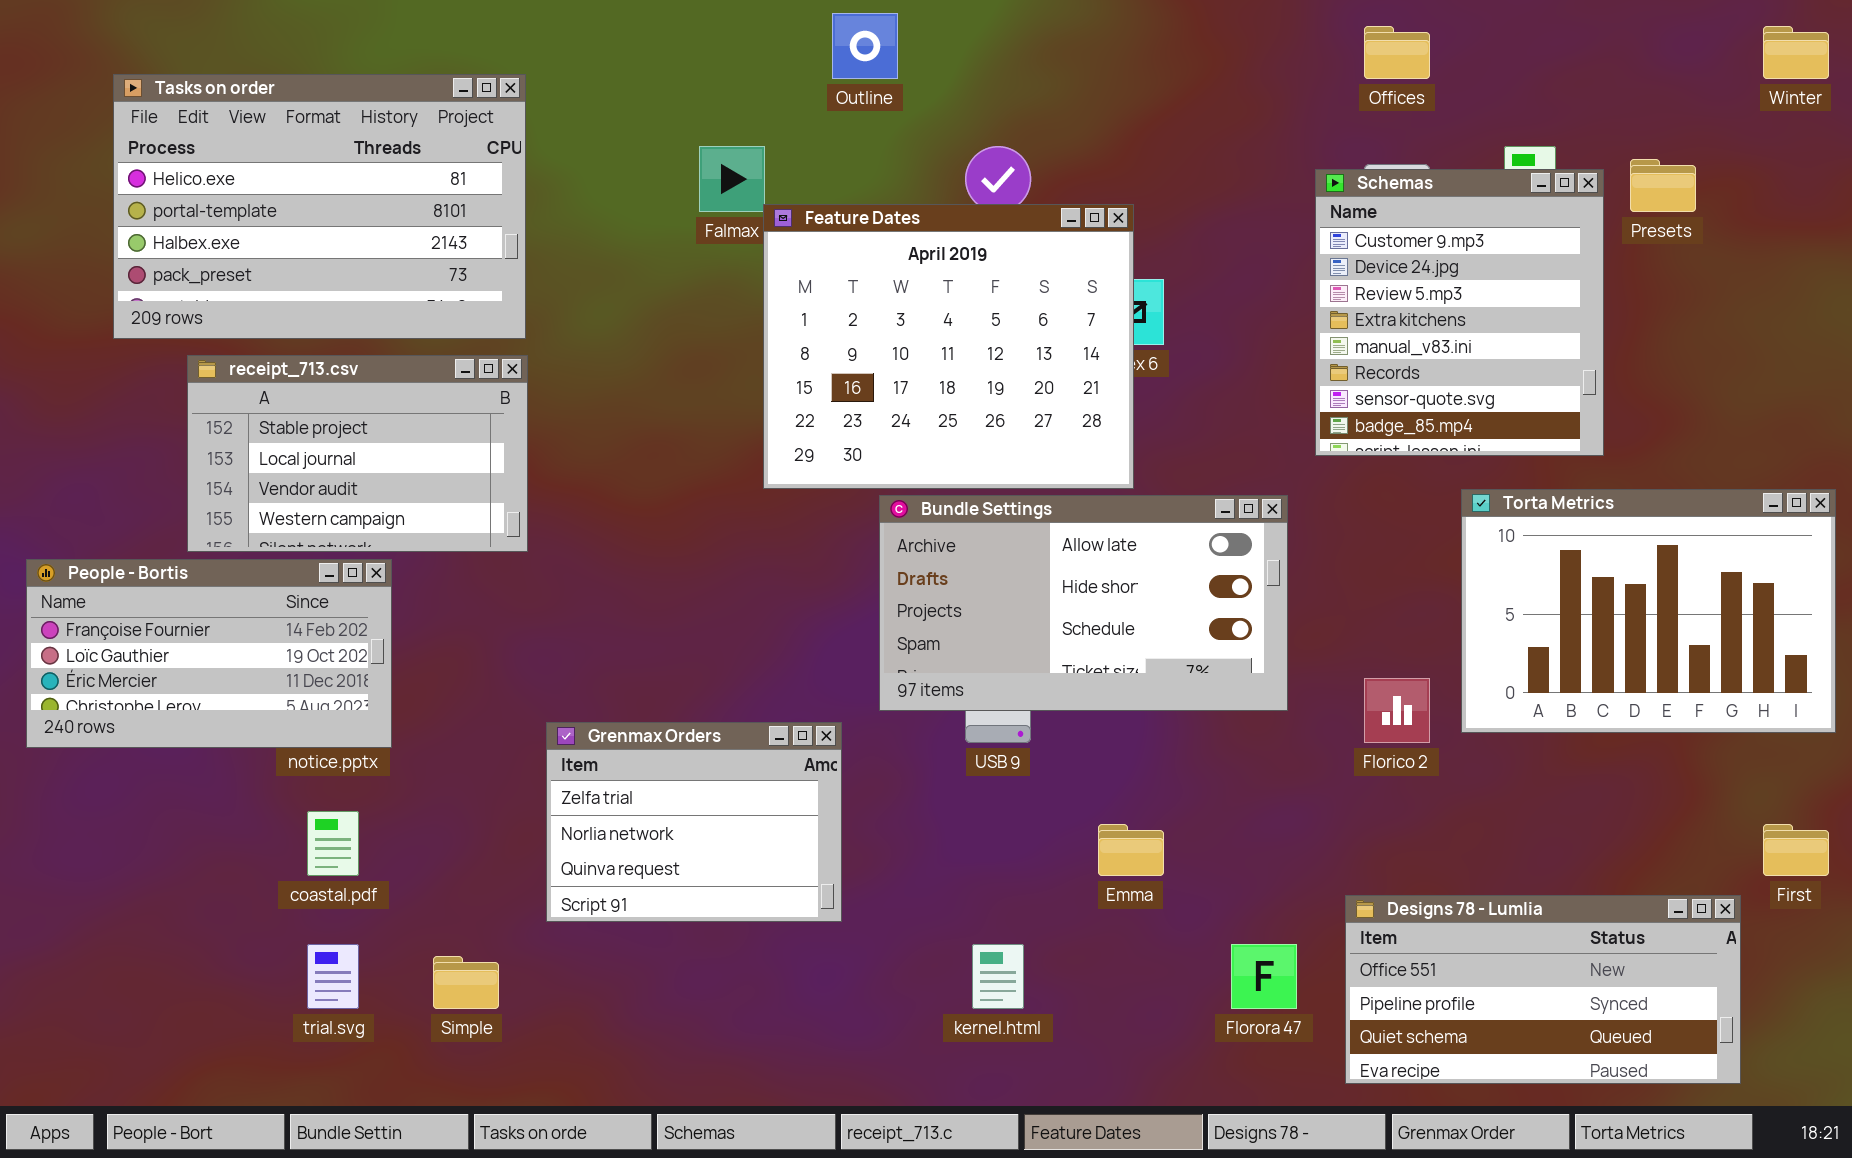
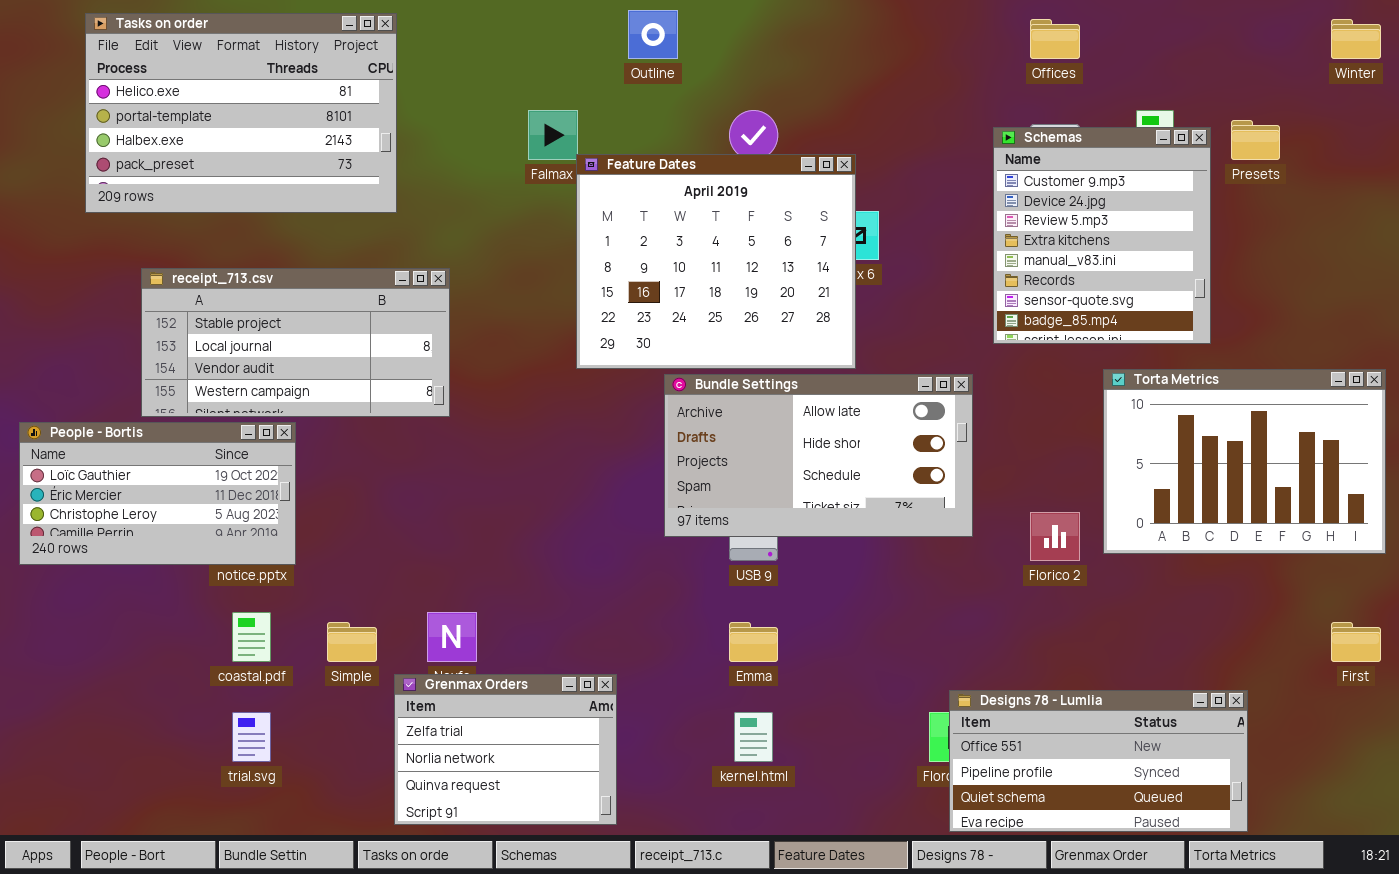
Tasks on order: [113,74,526,339] -> [85,13,397,213], moved
receipt_713.csv: [187,355,528,552] -> [141,268,450,417], resized
People - Bortis: [26,559,392,748] -> [19,422,296,565], scrolled down 1 row
Grenmax Orders: [546,722,842,922] -> [394,674,617,825], moved
Emma: [1098,824,1164,876] -> [729,622,778,662], moved
Designs 78 - Lumlia: [1345,895,1741,1084] -> [949,690,1248,832], moved
Simple: [433,956,499,1009] -> [327,622,377,662], moved

